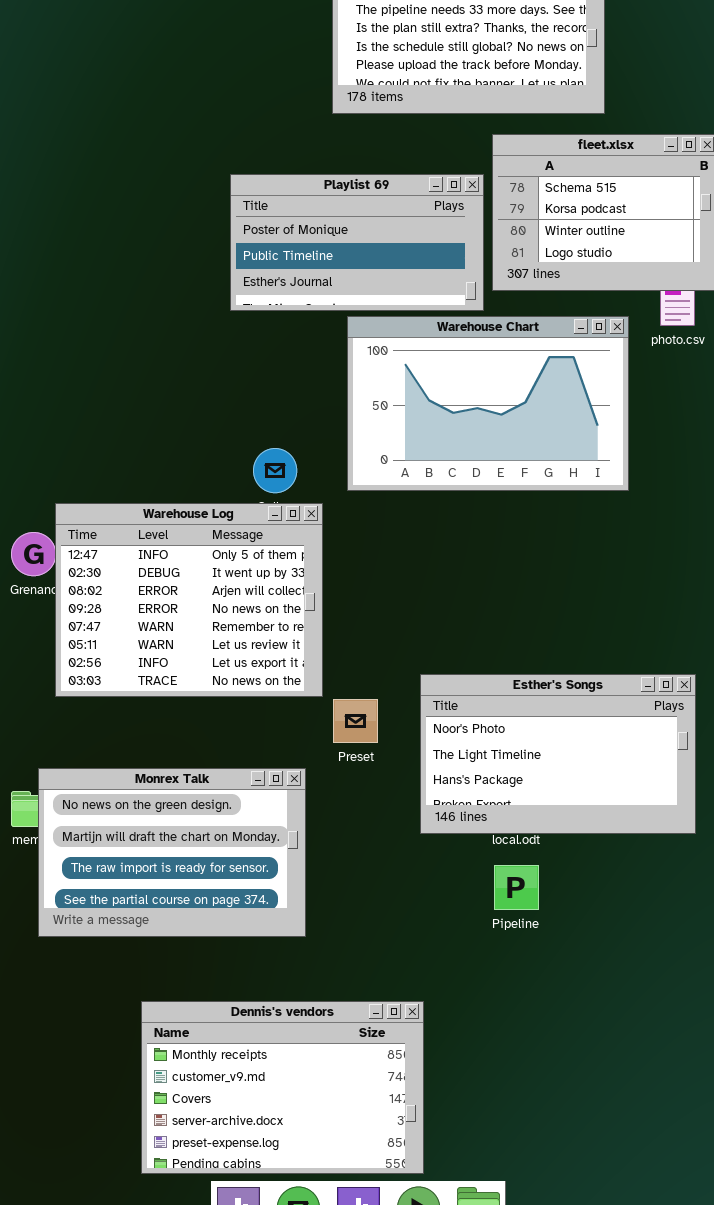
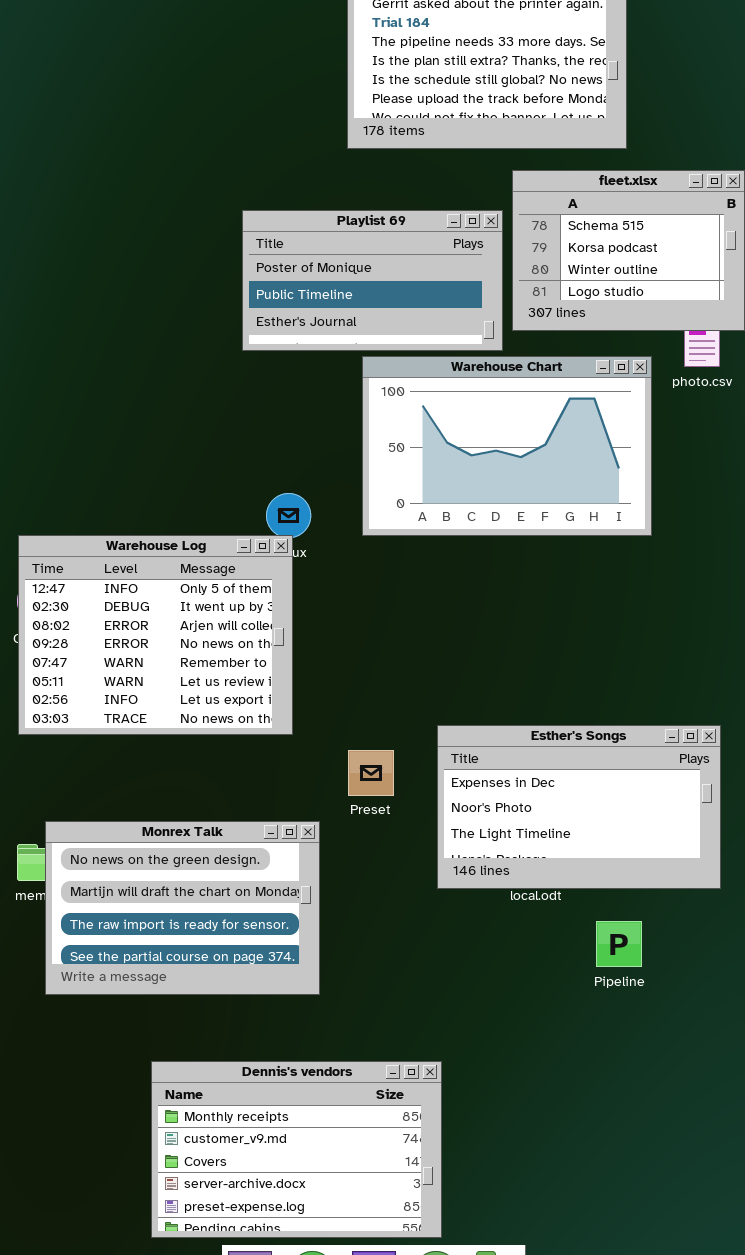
Warehouse Log: [55,503,323,697] -> [18,535,293,735], moved
Esther's Songs: [420,674,696,834] -> [437,725,721,889], scrolled up 1 row
Pipeline: [494,865,539,910] -> [596,921,642,967], moved

